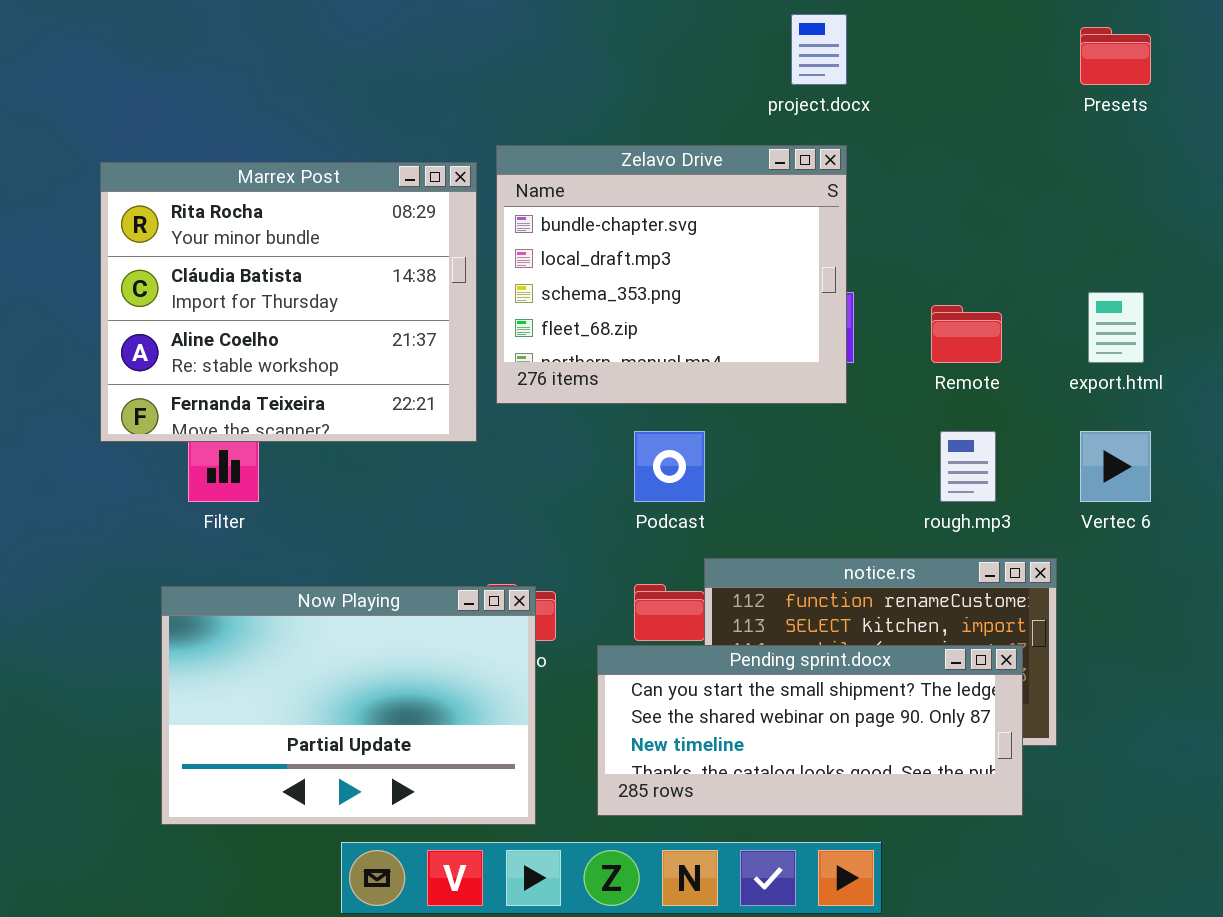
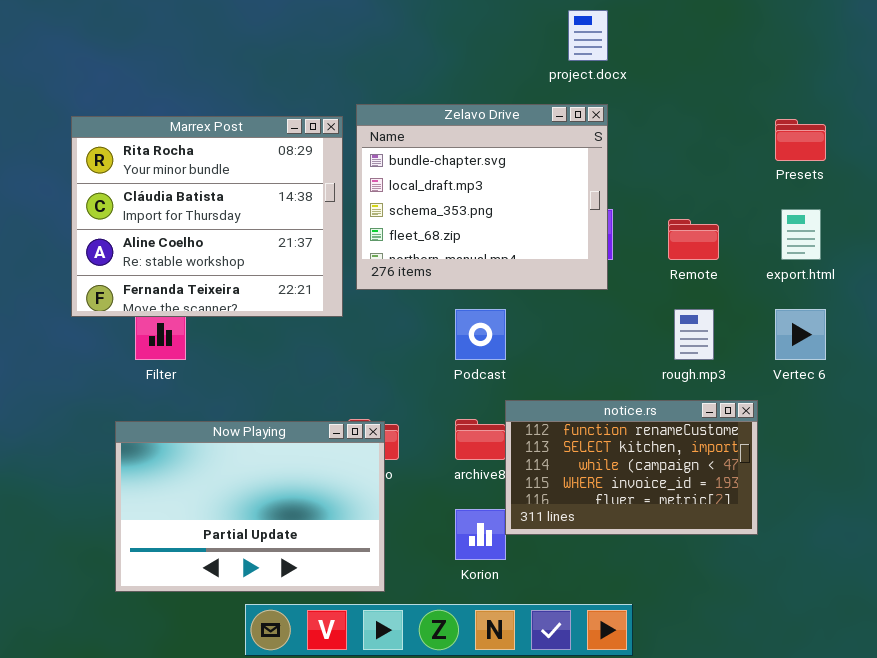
Presets: [1080,27,1151,85] -> [775,119,826,161], moved
Pending sprint.docx: [597,645,1023,816] -> none, closed

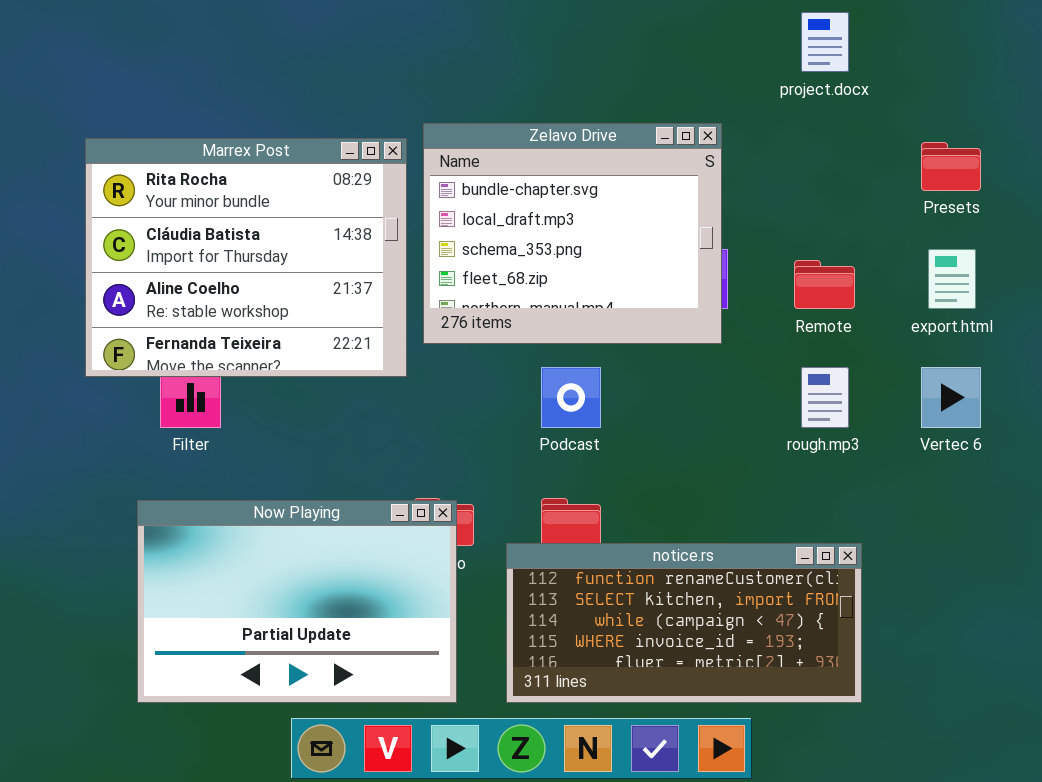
project.docx: [568,10,608,61] -> [801,12,849,72], moved
notice.rs: [505,400,758,535] -> [506,543,862,703], moved, resized

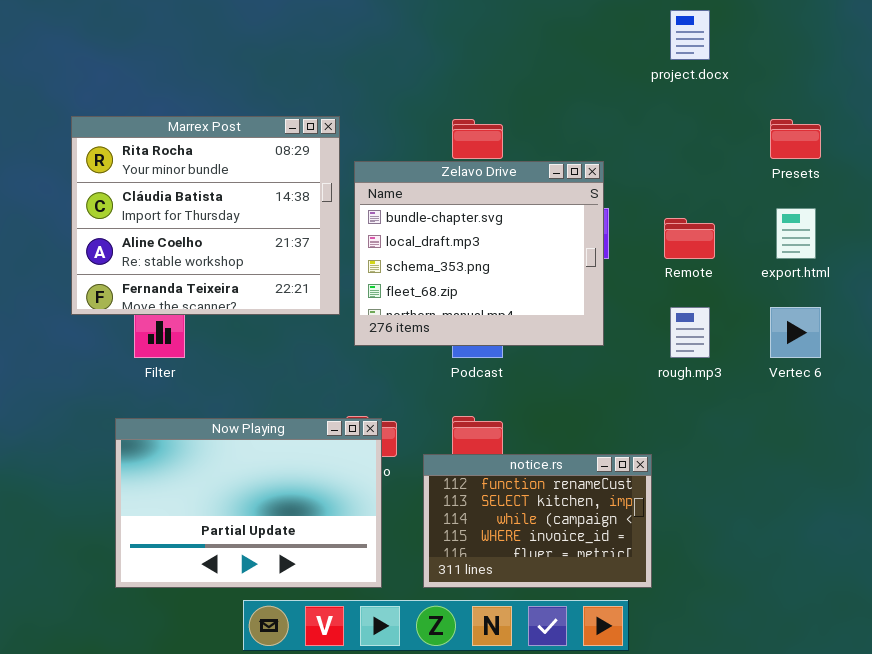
Zelavo Drive: [423,123,722,344] -> [354,161,604,346], moved
notice.rs: [506,543,862,703] -> [423,454,652,588], resized

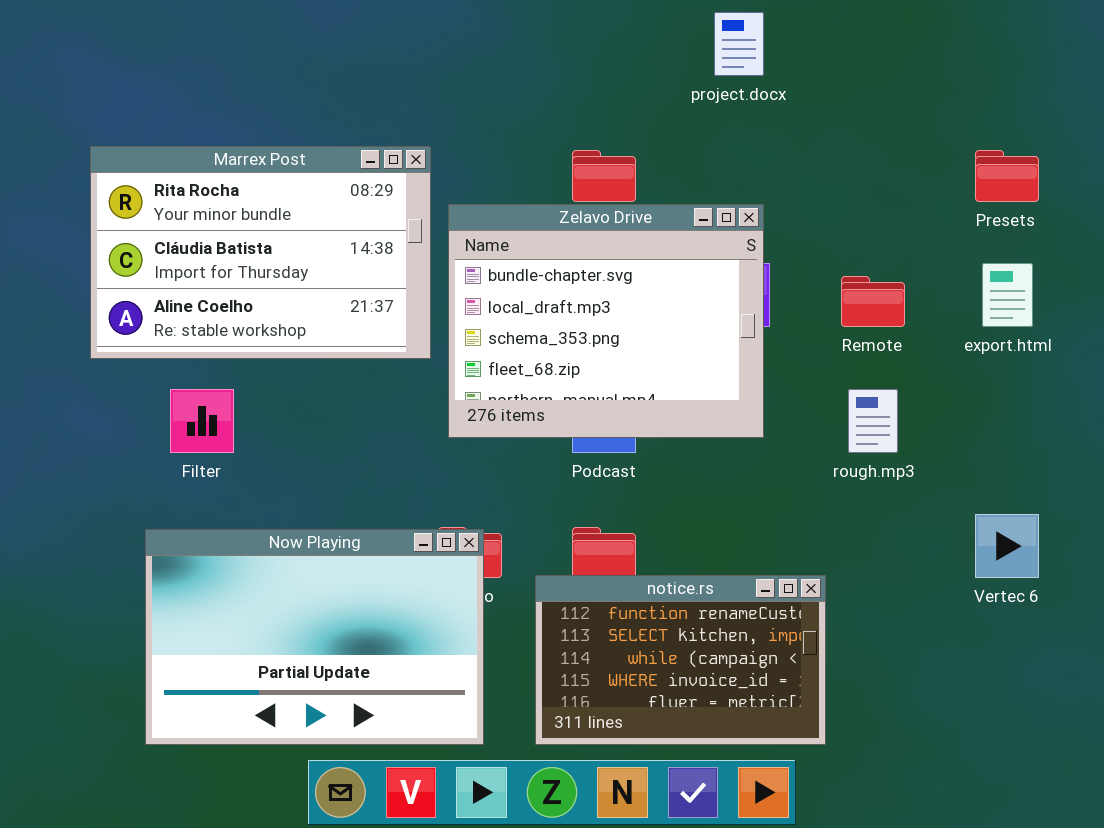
project.docx: [670,10,710,60] -> [714,12,764,76], moved
Marrex Post: [71,116,340,315] -> [90,146,431,359], resized
Vertec 6: [770,307,821,358] -> [975,514,1039,578], moved

